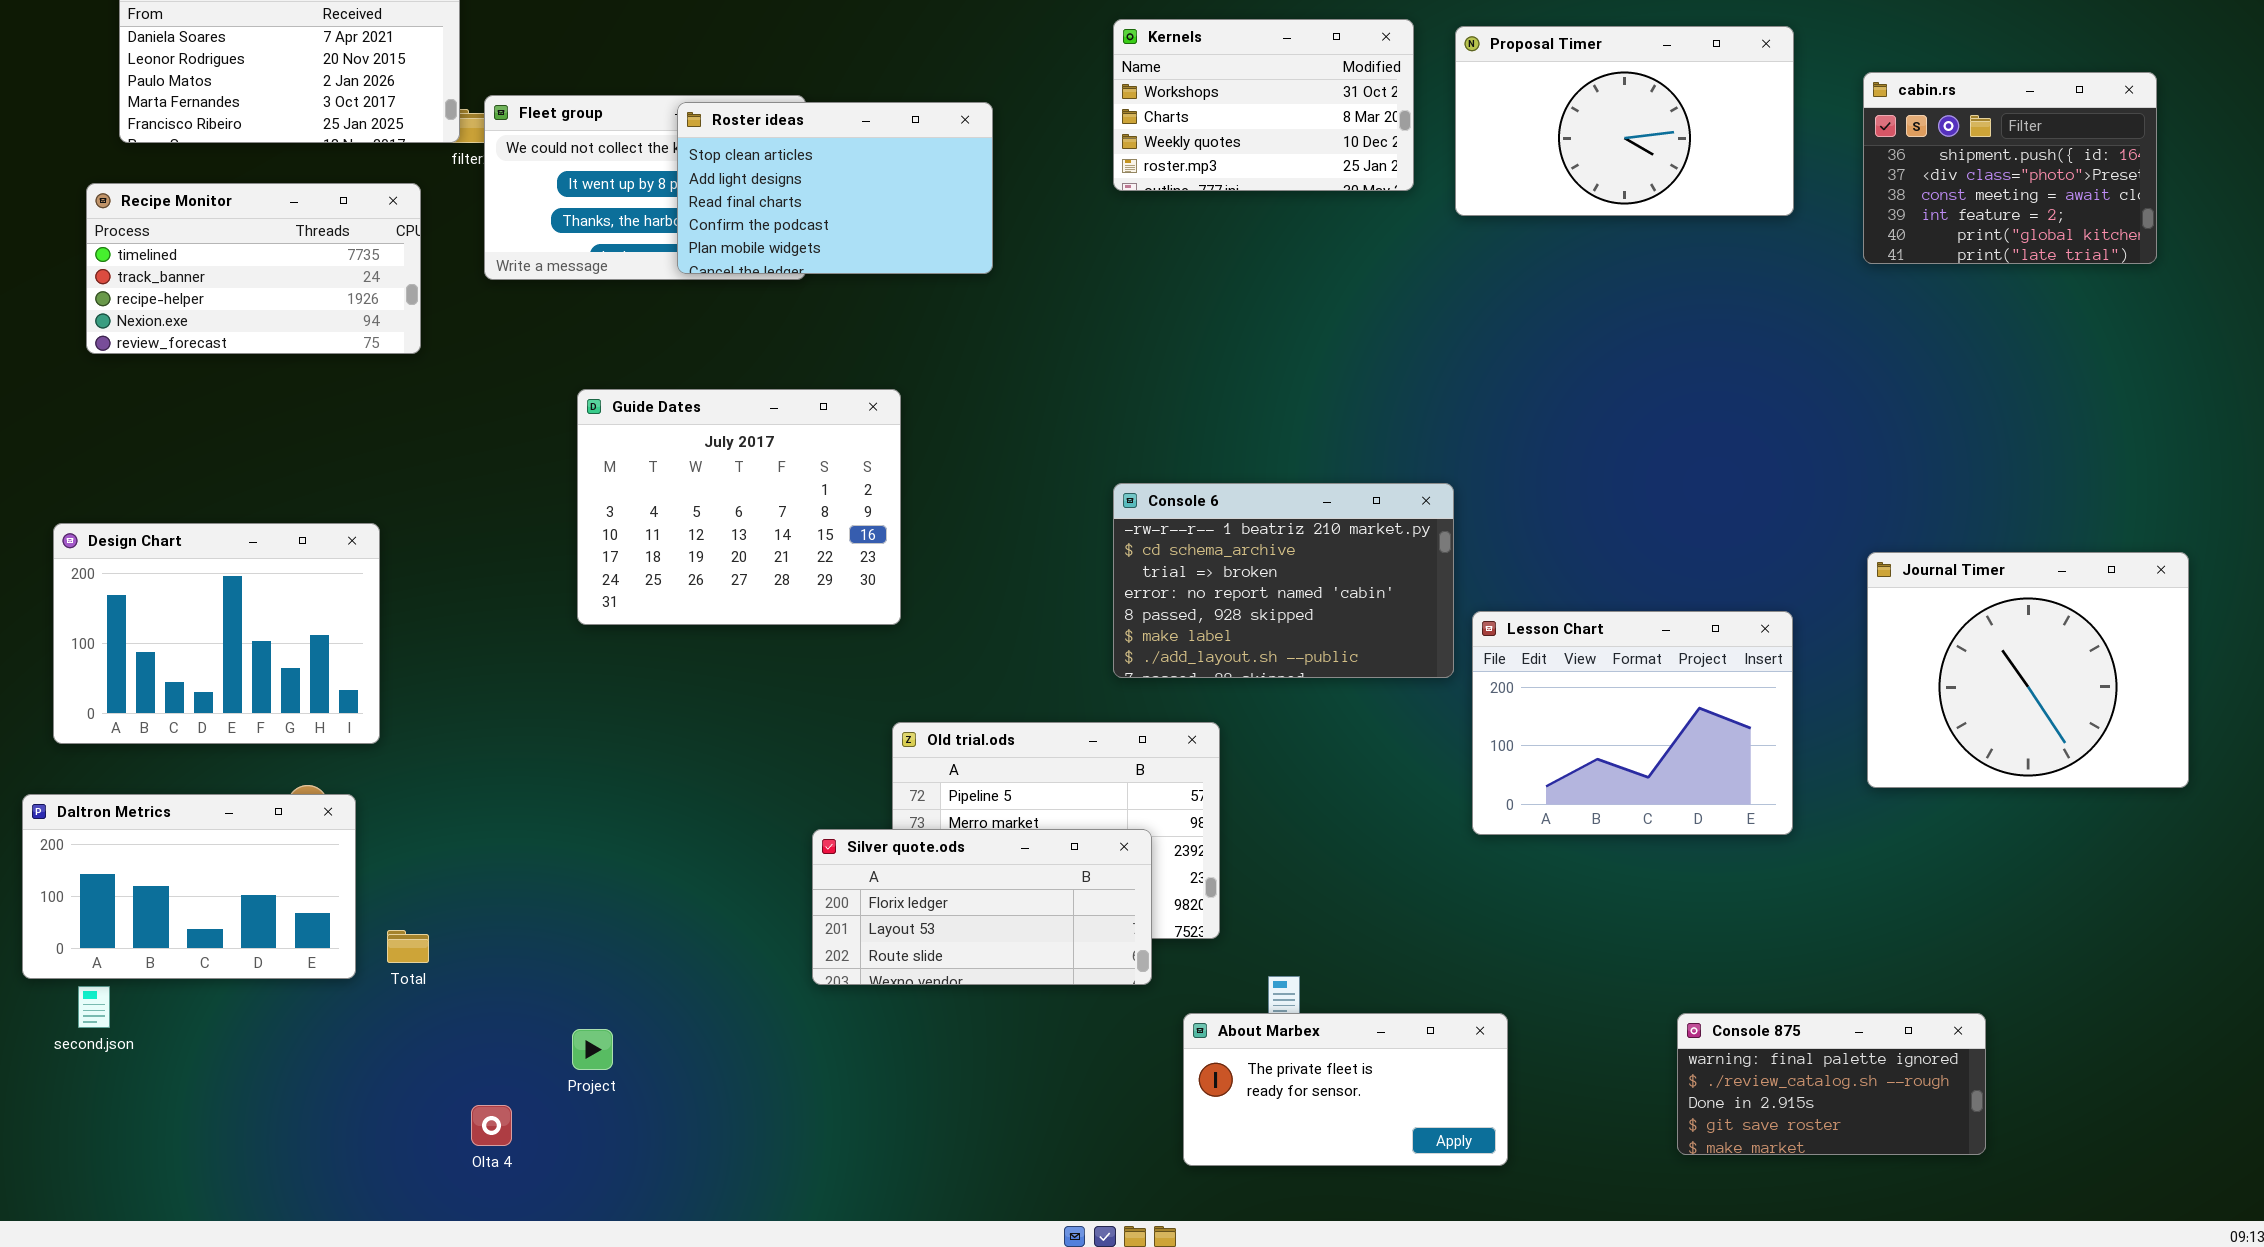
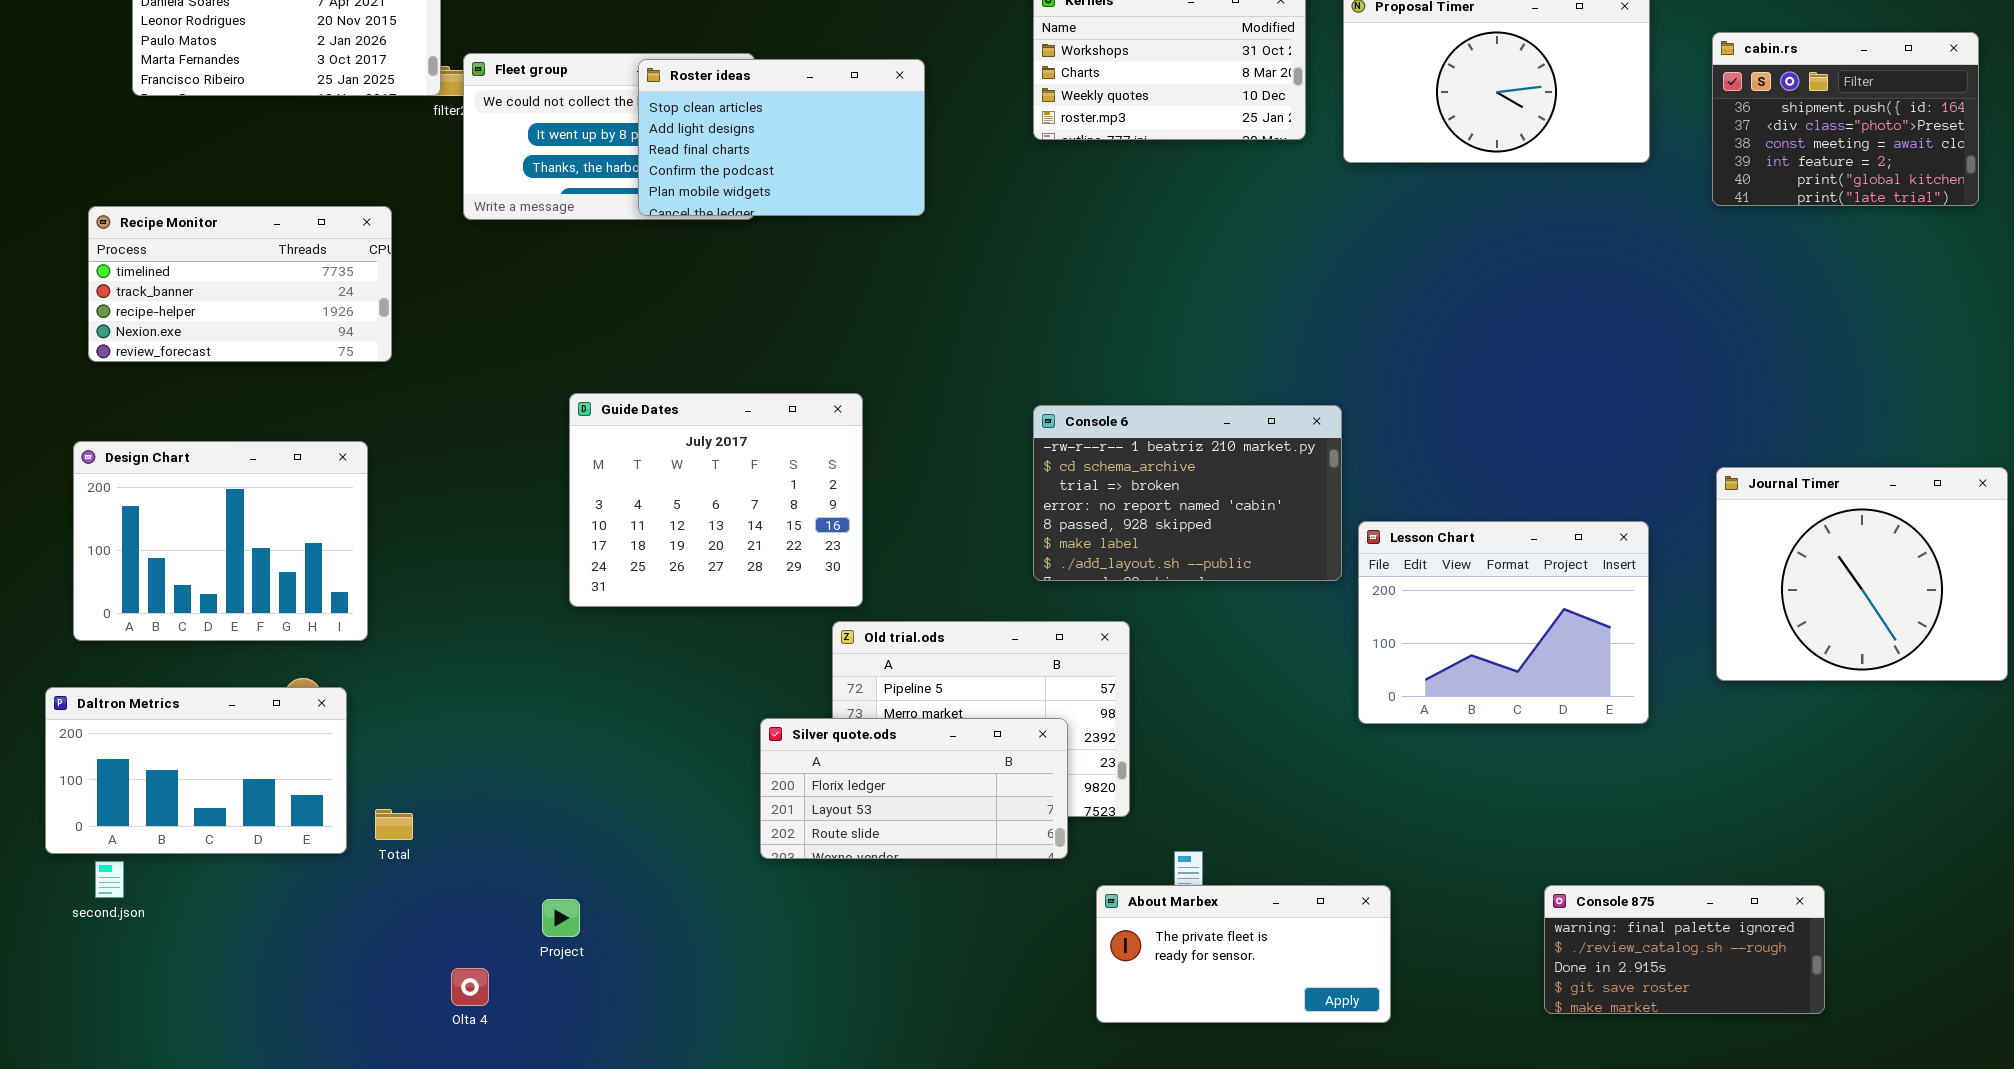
Recipe Monitor: [86,183,421,354] -> [88,206,392,362], moved
Guide Dates: [577,389,901,625] -> [569,393,863,607], moved

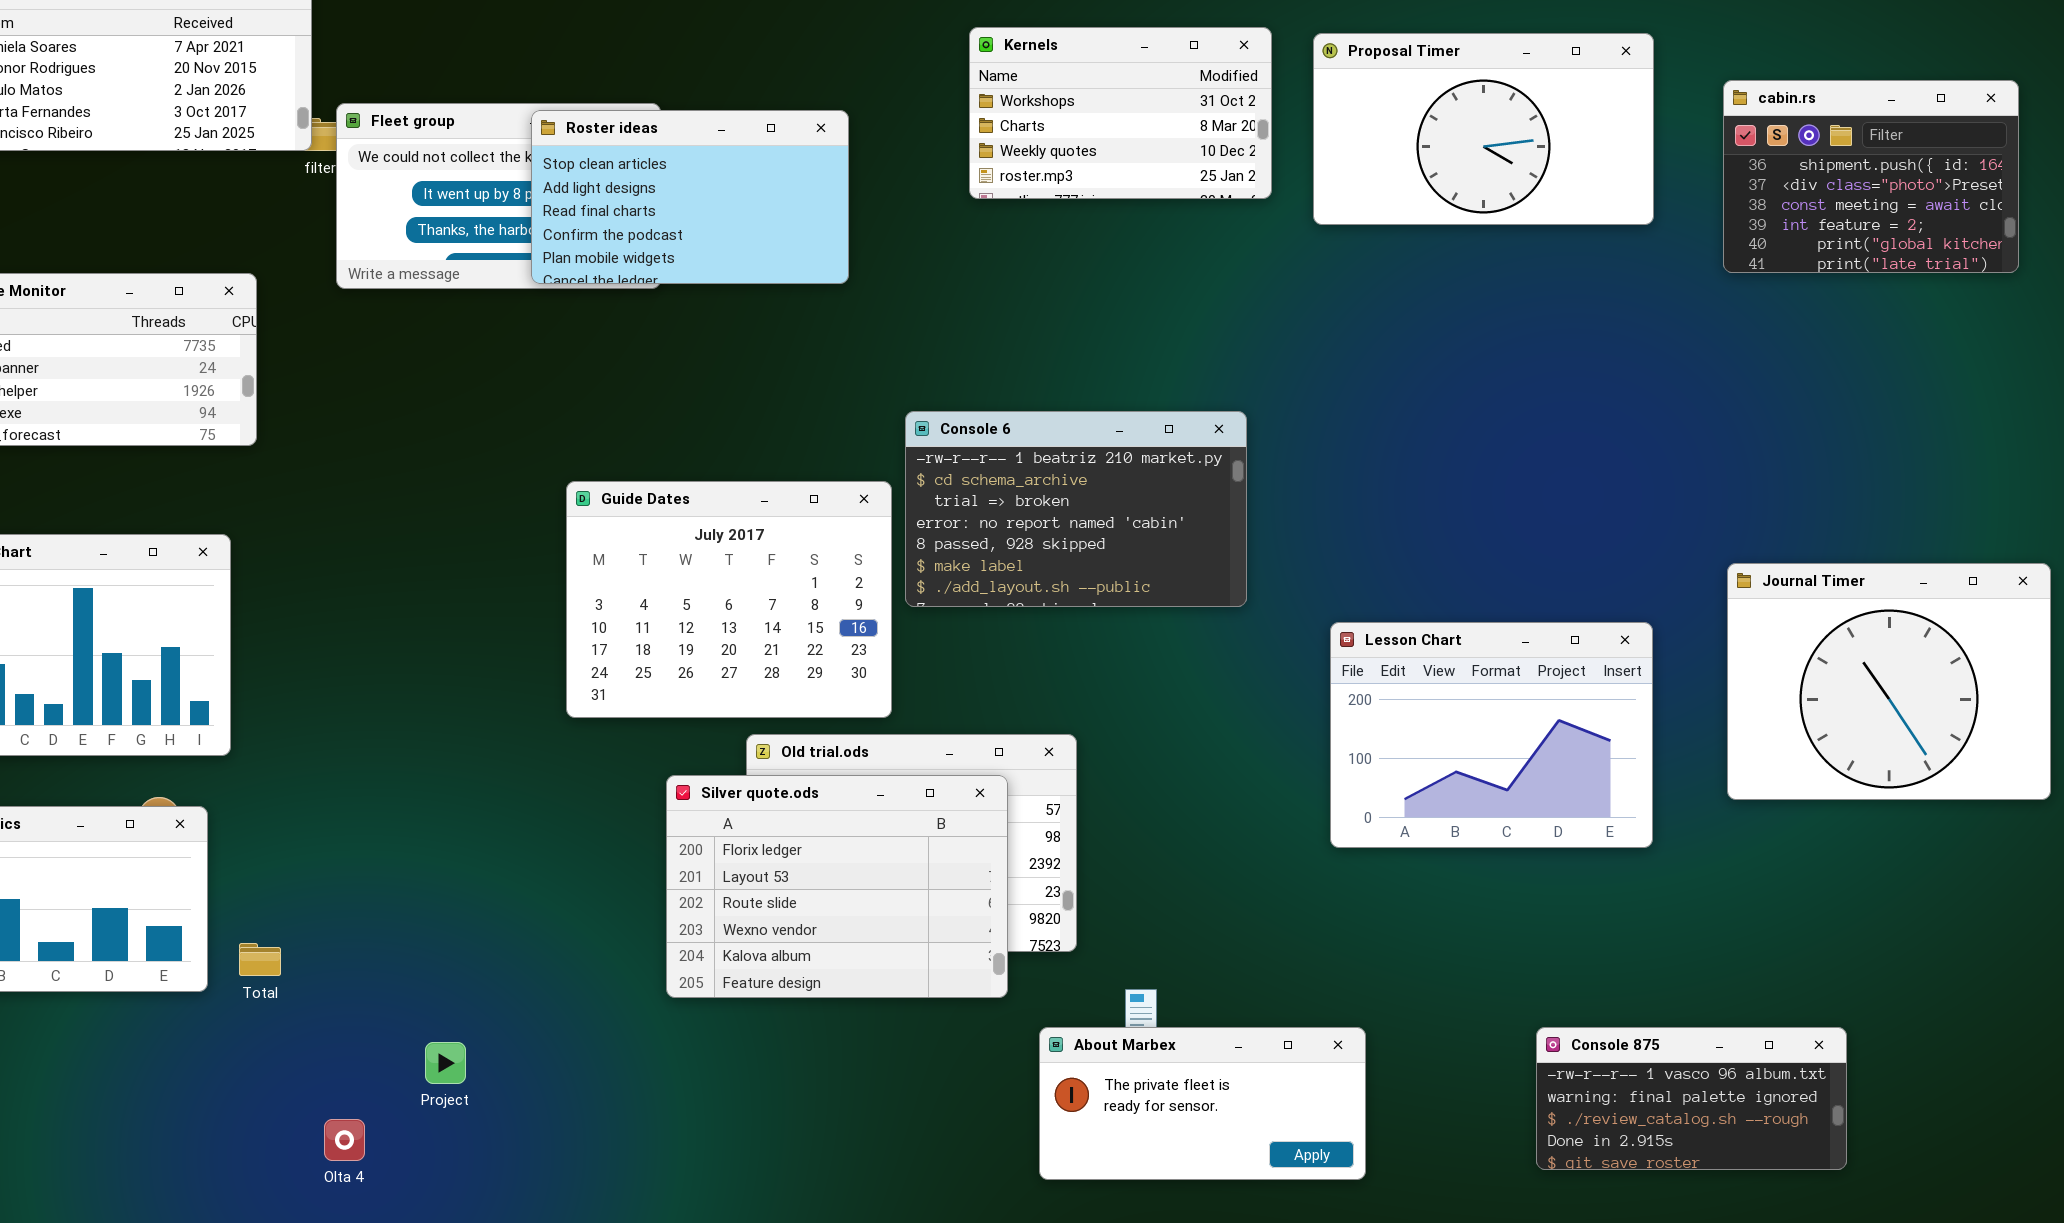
Guide Dates: [569,393,863,607] -> [566,481,892,718], moved
Console 6: [1033,405,1342,581] -> [905,411,1247,607], moved
Silver quote.ods: [760,718,1068,859] -> [666,775,1008,998], resized
Console 875: [1544,885,1825,1014] -> [1536,1027,1847,1170], scrolled up 1 row

